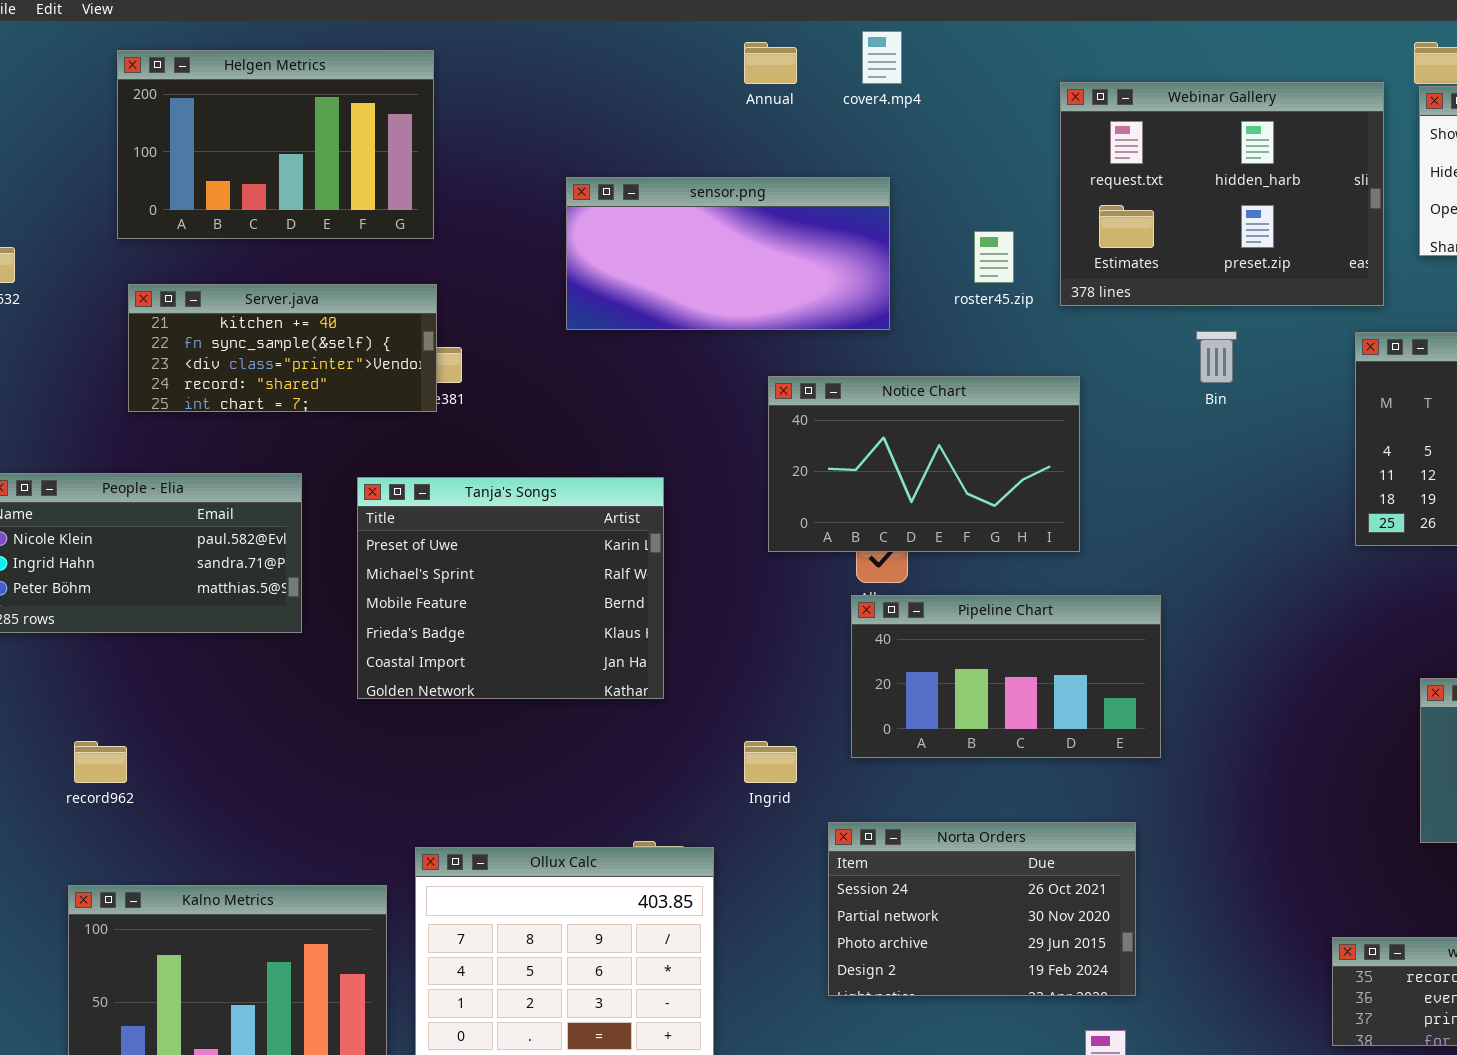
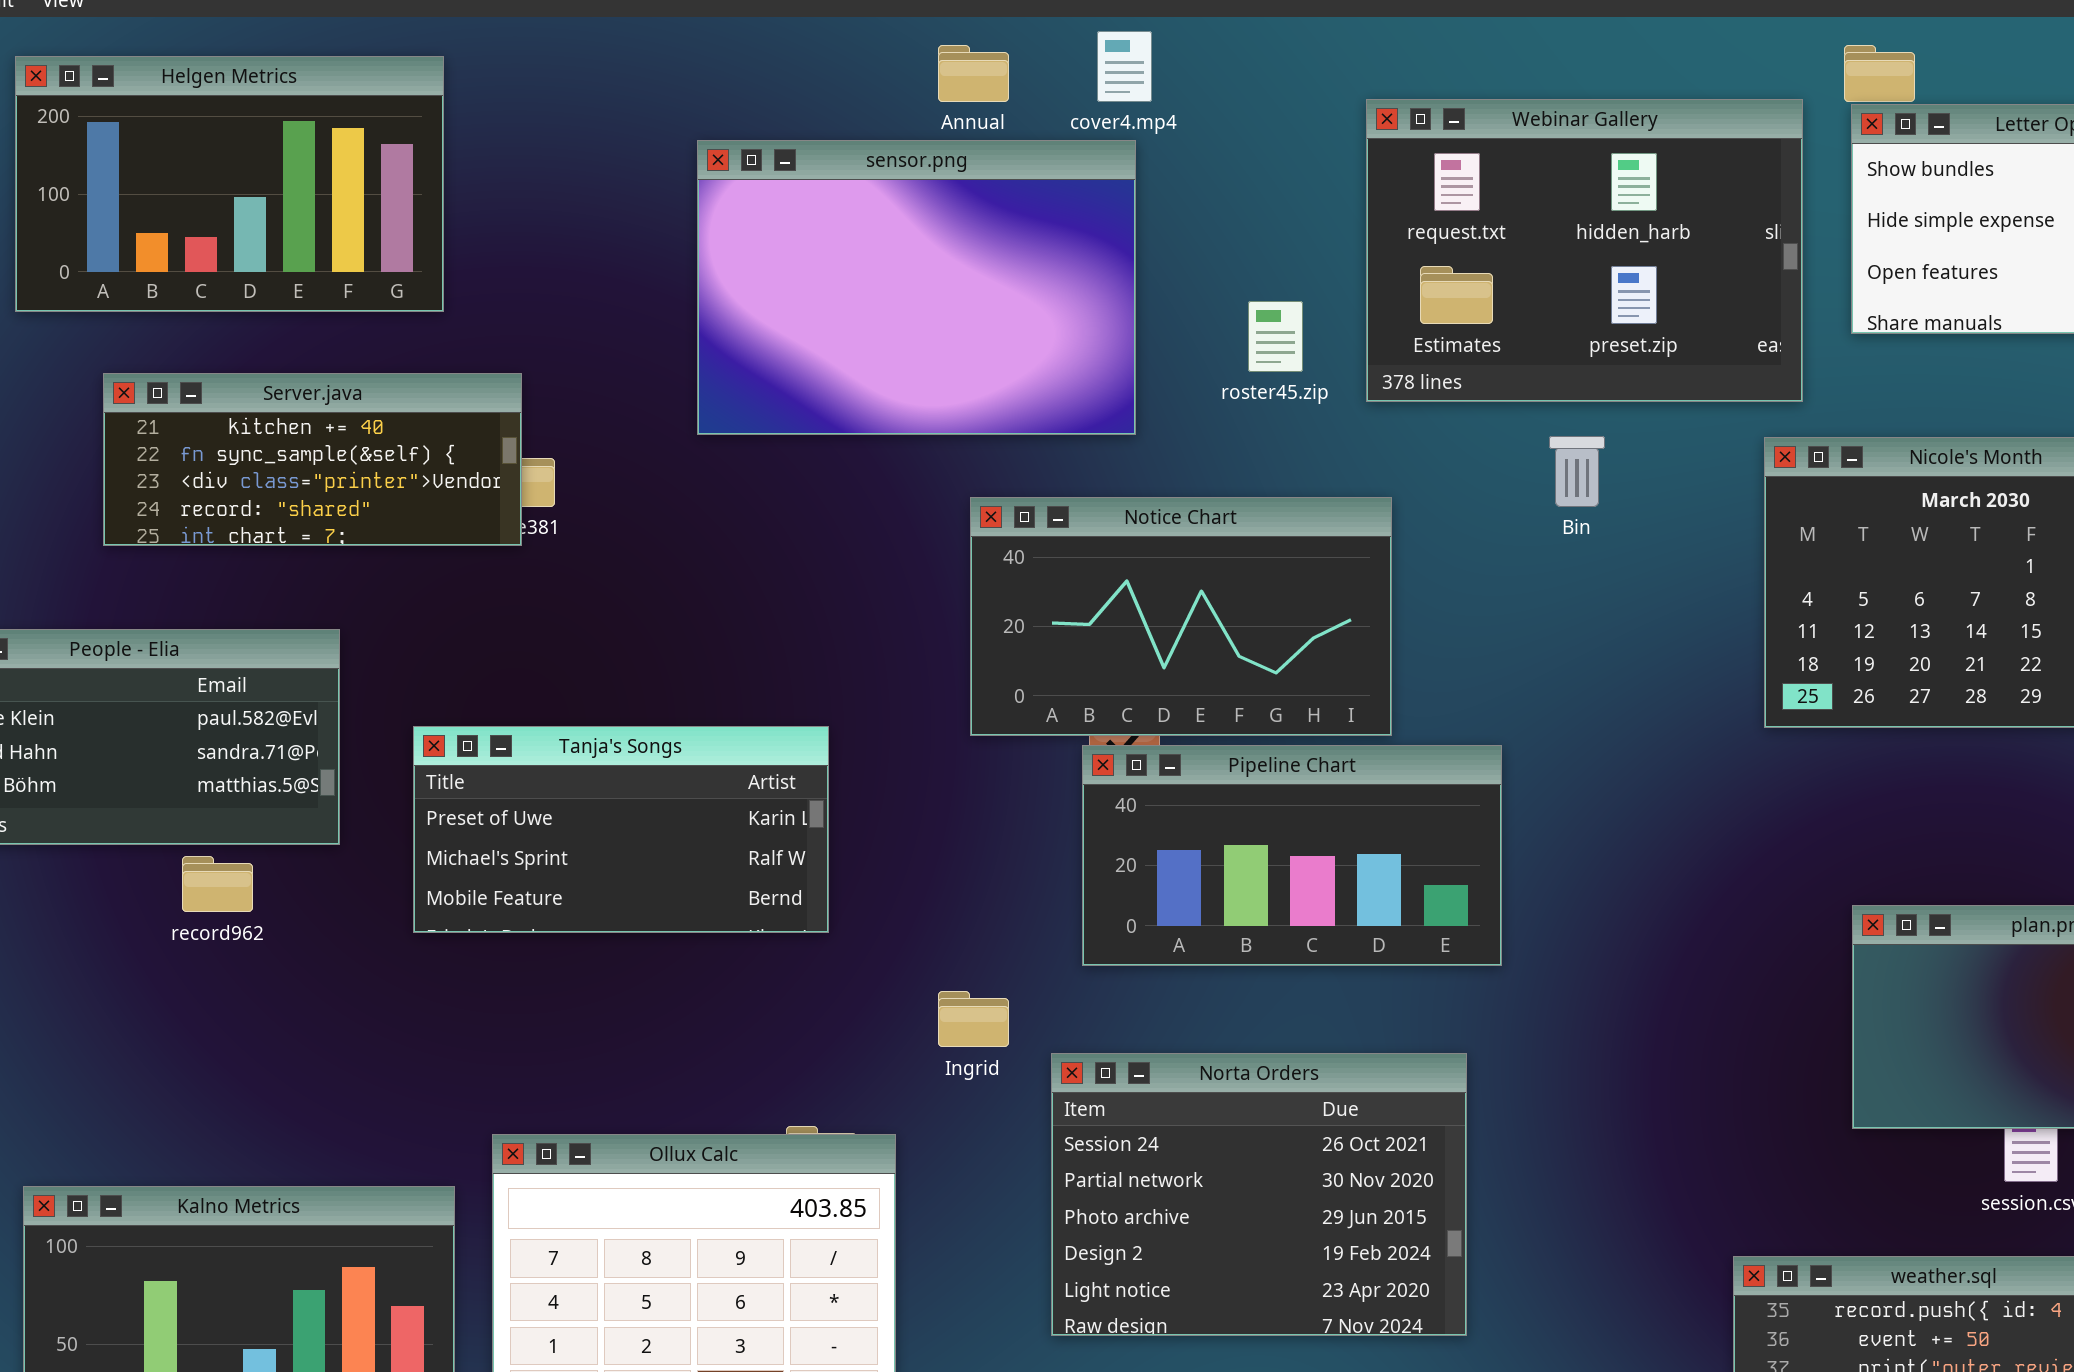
Helgen Metrics: [117,50,434,239] -> [15,56,444,312], moved
sensor.png: [566,177,890,330] -> [697,140,1136,435], resized
Tanja's Songs: [357,477,664,699] -> [413,726,829,933], resized
Pipeline Chart: [851,595,1161,758] -> [1082,745,1502,966], moved
record962: [74,741,127,783] -> [182,856,253,912], moved
Norta Orders: [828,822,1136,996] -> [1051,1053,1467,1336], resized

